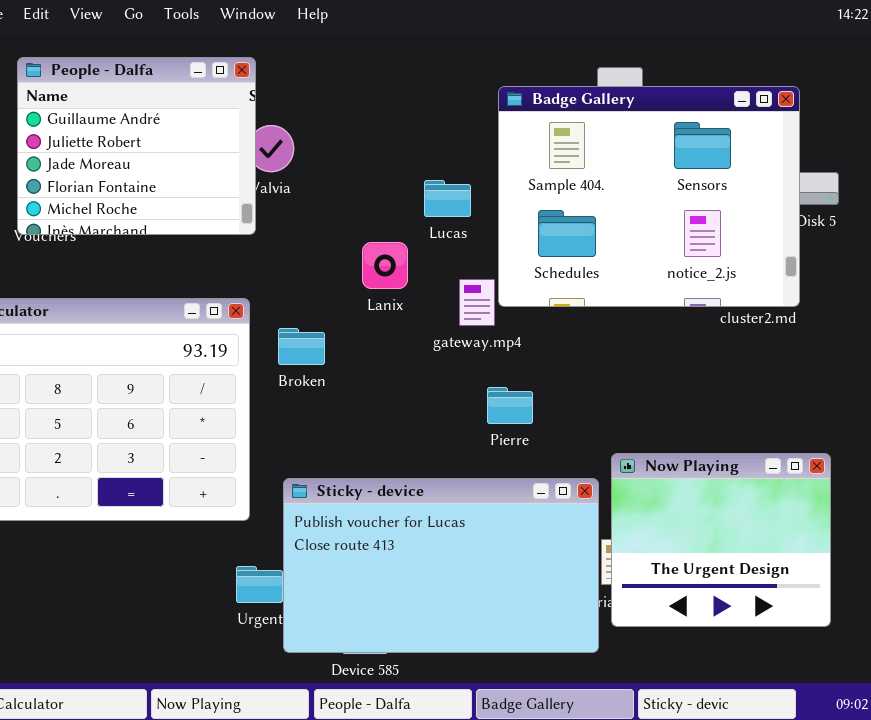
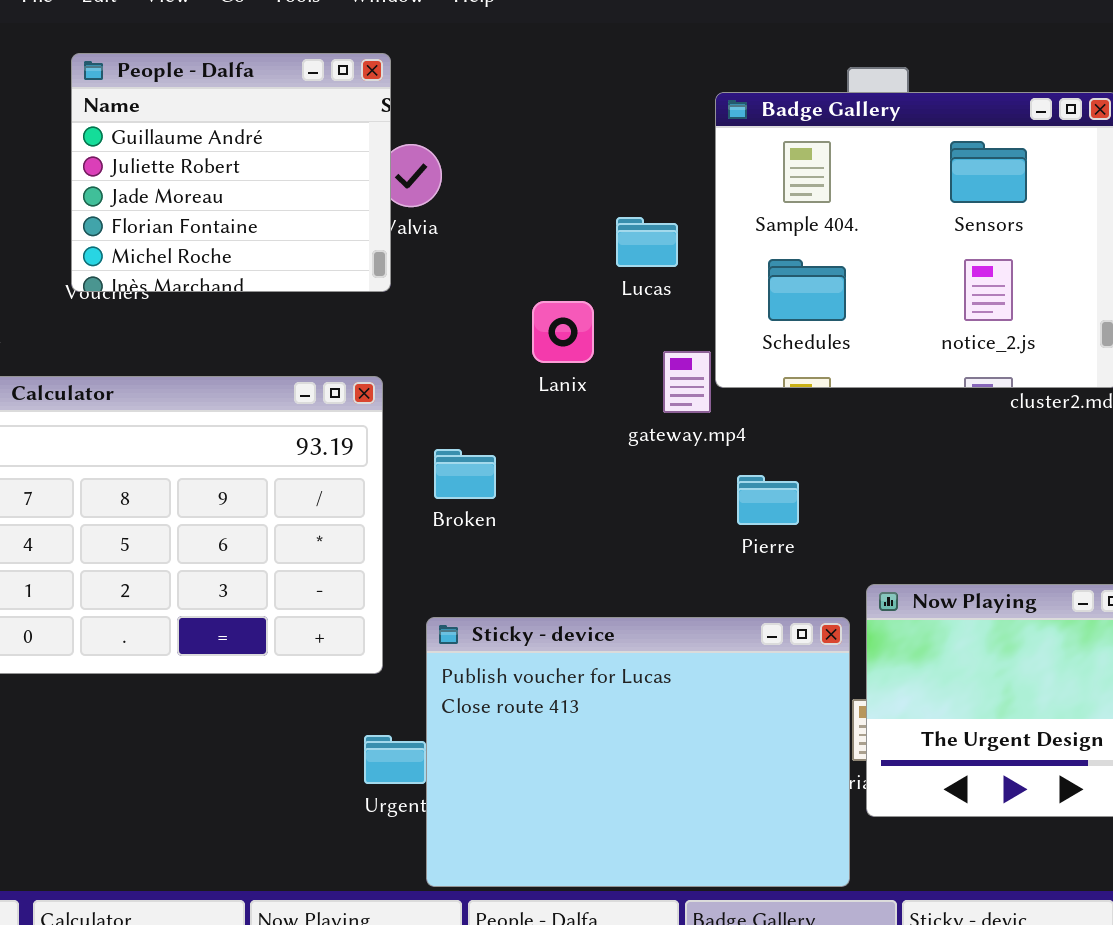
Broken: [278,328,325,365] -> [434,449,496,499], moved
Pierre: [487,387,533,424] -> [737,475,799,525], moved
Sticky - device: [283,478,599,653] -> [426,617,850,887], resized

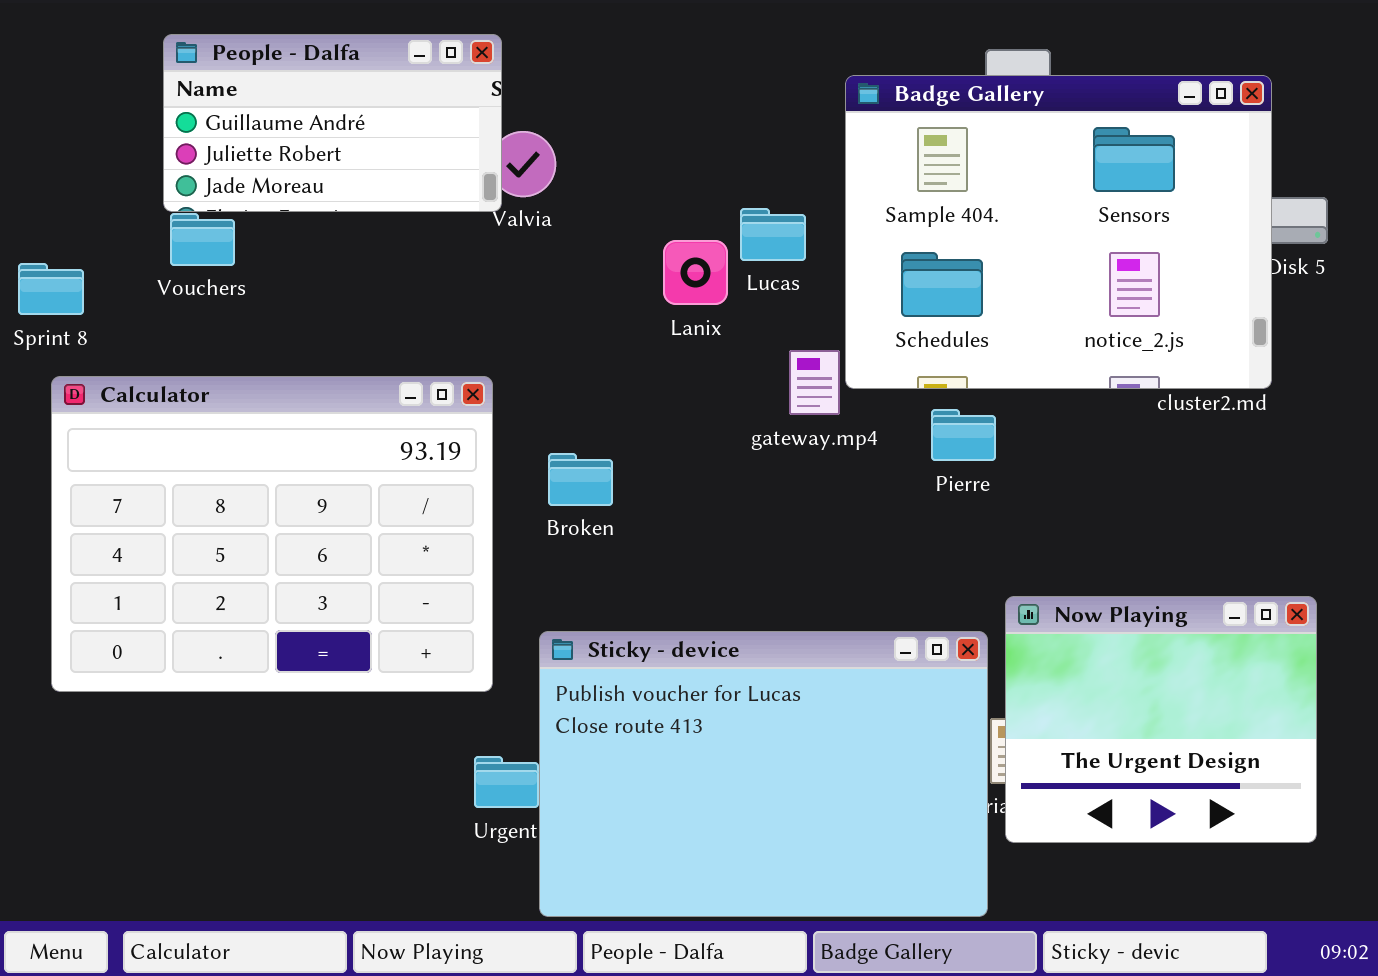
People - Dalfa: [71,53,391,292] -> [163,34,502,212], resized
Lanix: [532,301,594,363] -> [663,240,728,305], moved
Pierre: [737,475,799,525] -> [931,409,996,461], moved

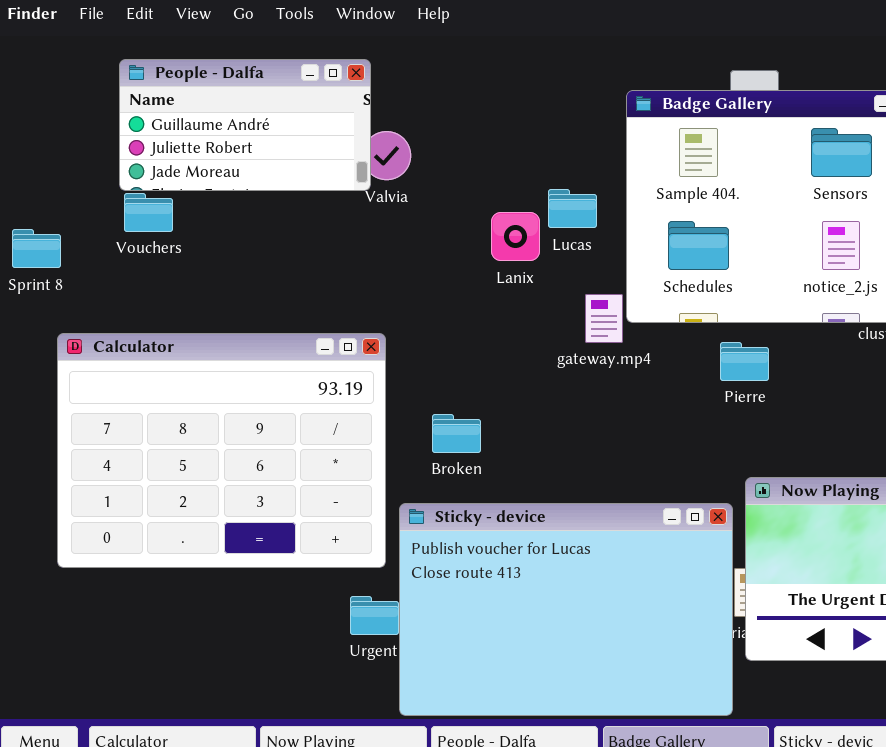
Calculator: [51,376,493,692] -> [57,333,386,568], moved
Pierre: [931,409,996,461] -> [720,342,769,381], moved
Broken: [548,453,613,506] -> [432,414,481,453], moved

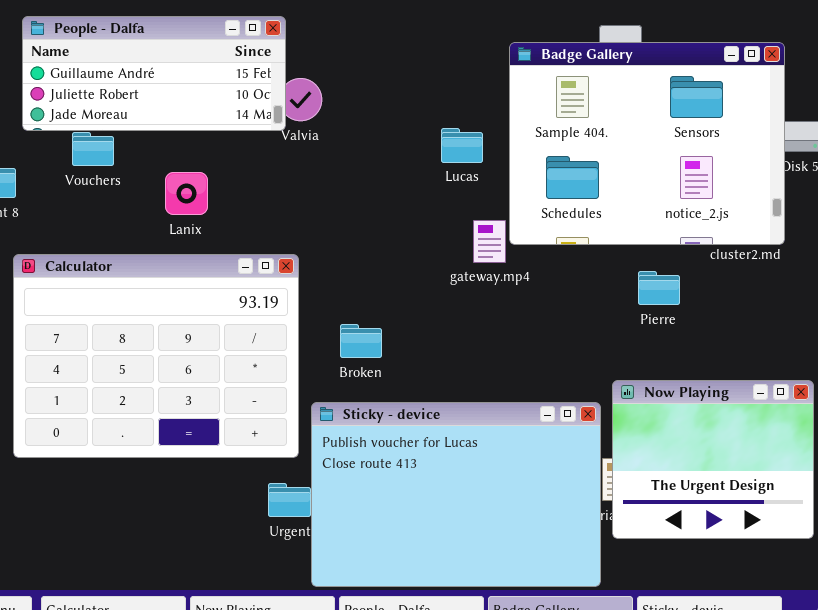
People - Dalfa: [119,59,371,191] -> [22,16,286,131], resized
Lanix: [491,212,540,261] -> [165,172,208,215], moved
Pierre: [720,342,769,381] -> [638,271,680,305], moved

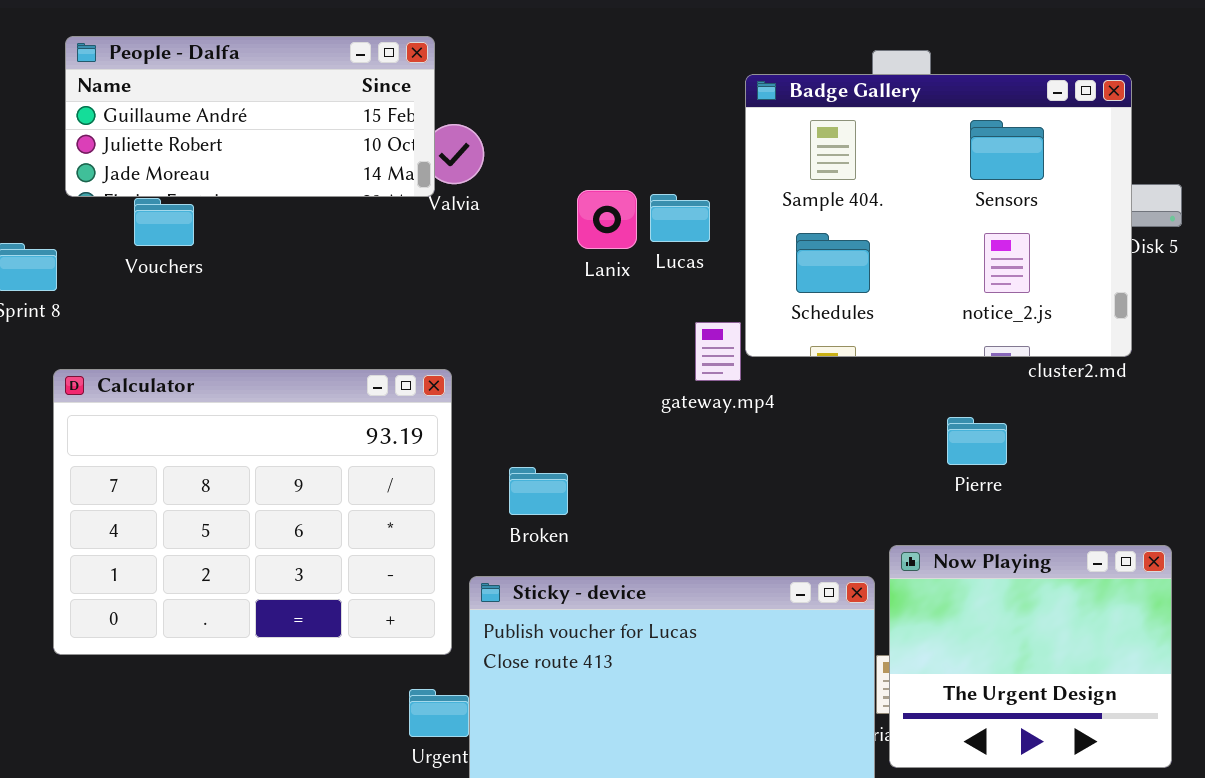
Lanix: [165,172,208,215] -> [577,190,637,249], moved
Pierre: [638,271,680,305] -> [947,417,1007,465], moved

